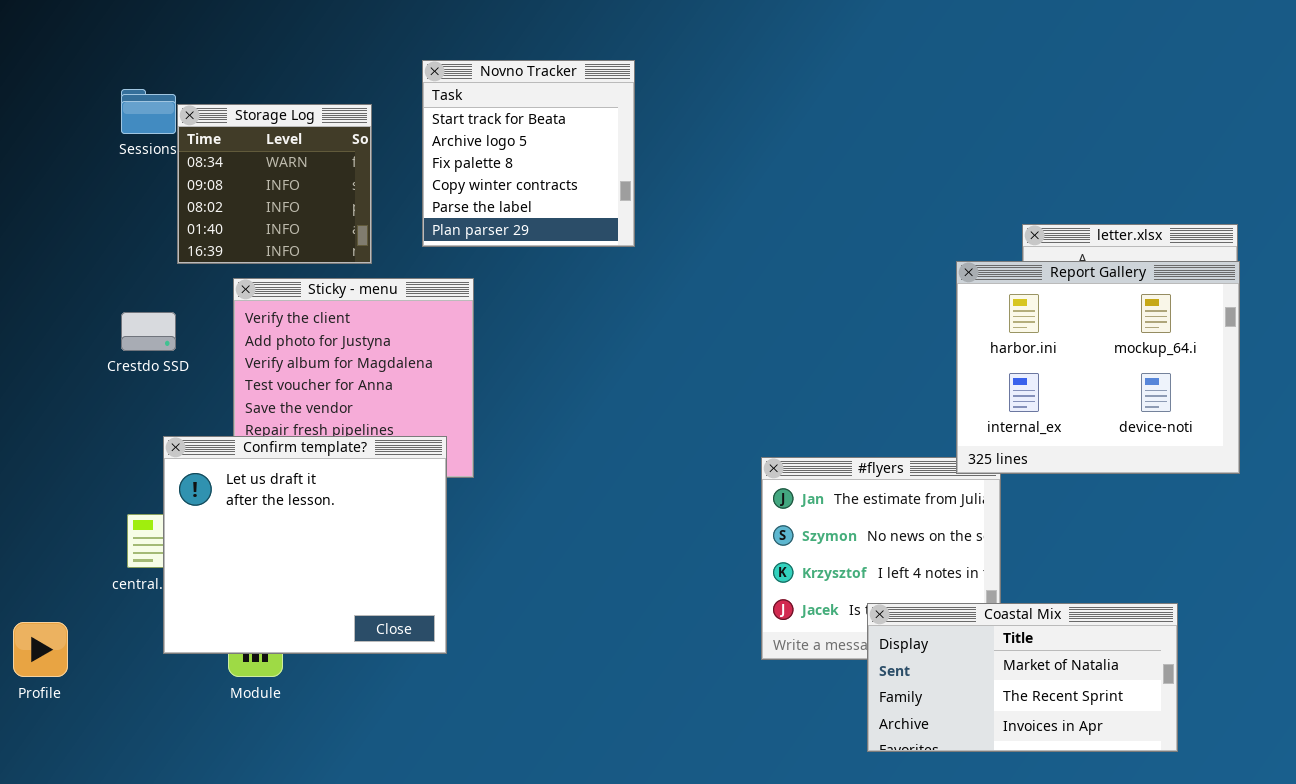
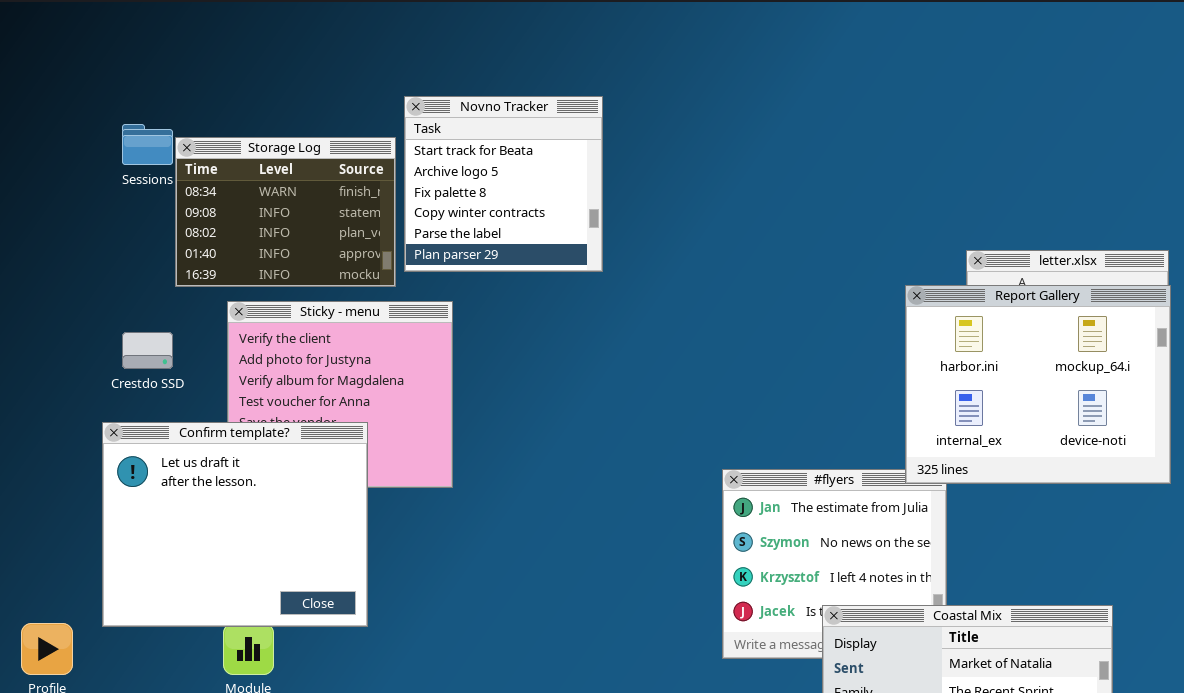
Storage Log: [177,104,372,264] -> [175,137,396,287], resized
Confirm template?: [163,436,447,654] -> [102,422,368,627], moved

